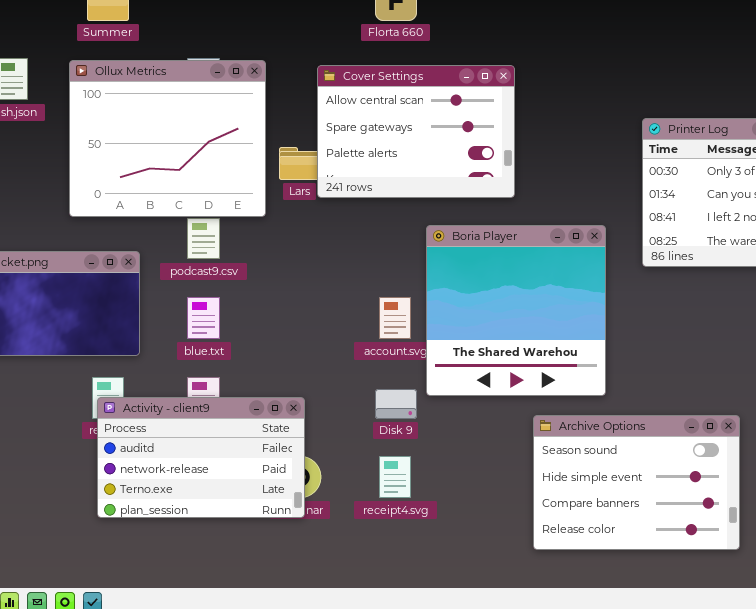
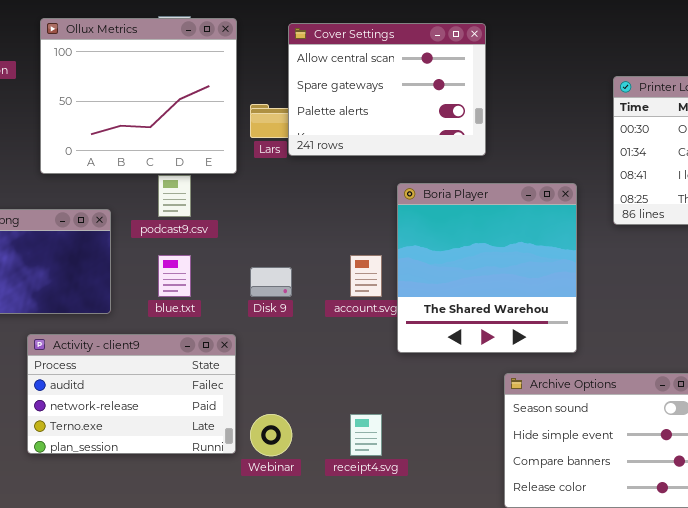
Disk 9: [375,389,417,419] -> [250,267,292,297], moved
Activity - client9: [97,397,305,518] -> [27,334,236,454], moved

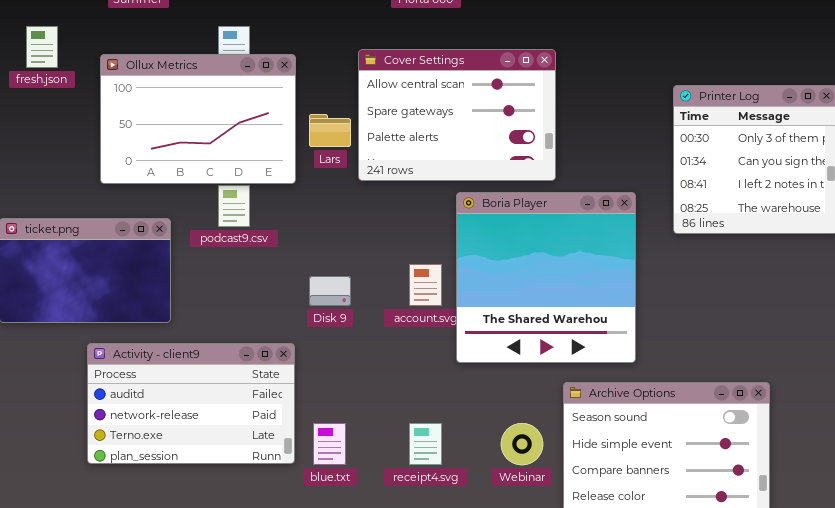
Ollux Metrics: [40,18,237,174] -> [100,54,296,184], resized
Cover Settings: [288,23,486,156] -> [358,49,556,181], moved
blue.txt: [158,255,191,297] -> [313,423,346,465], moved
Webinar: [250,414,292,456] -> [501,423,543,465], moved

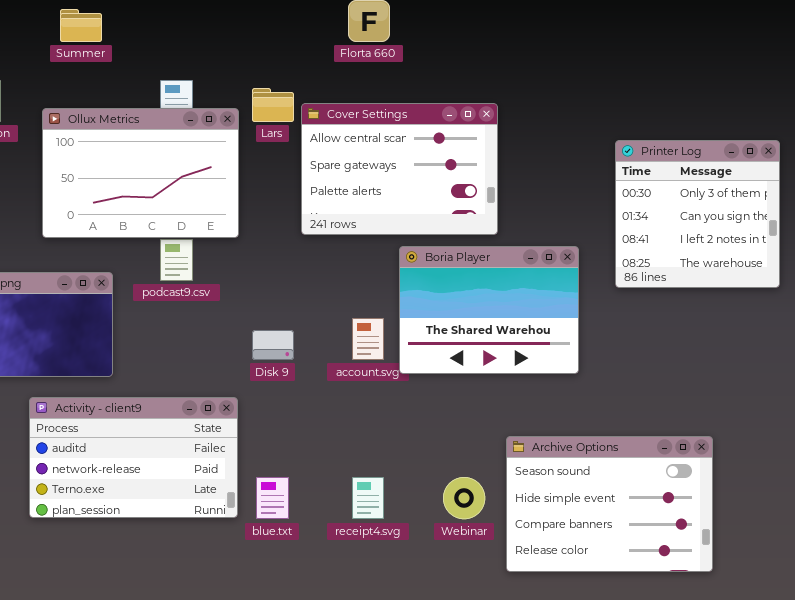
Lars: [309,114,351,147] -> [252,88,294,122], moved
Boria Player: [456,192,636,363] -> [399,246,579,374], resized

